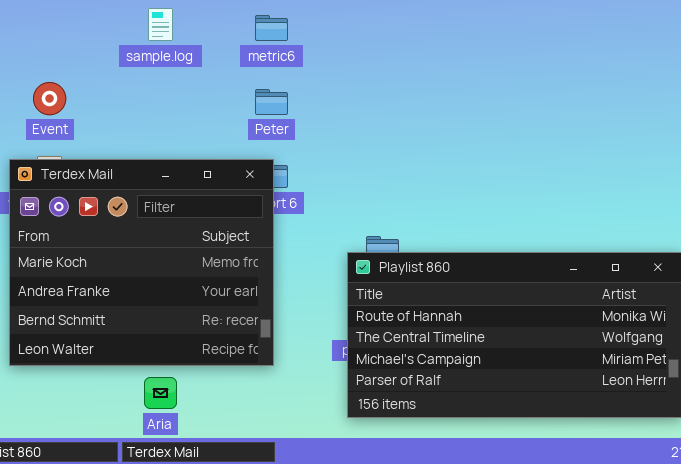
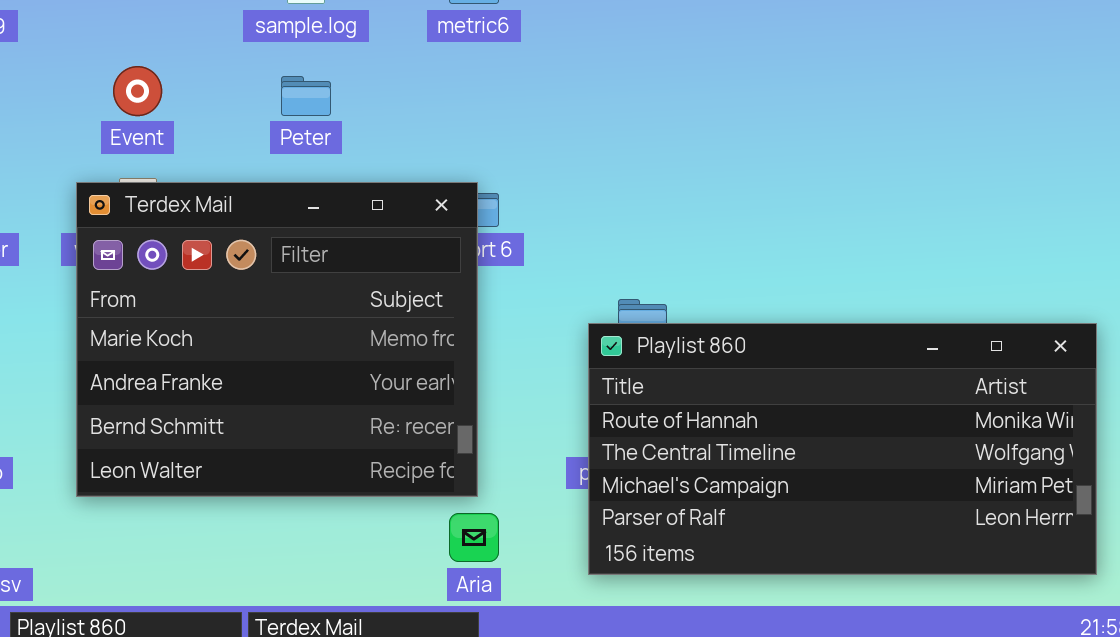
Peter: [255,89,288,115] -> [281,76,331,116], moved
Aria: [144,377,177,409] -> [449,513,499,562], moved

